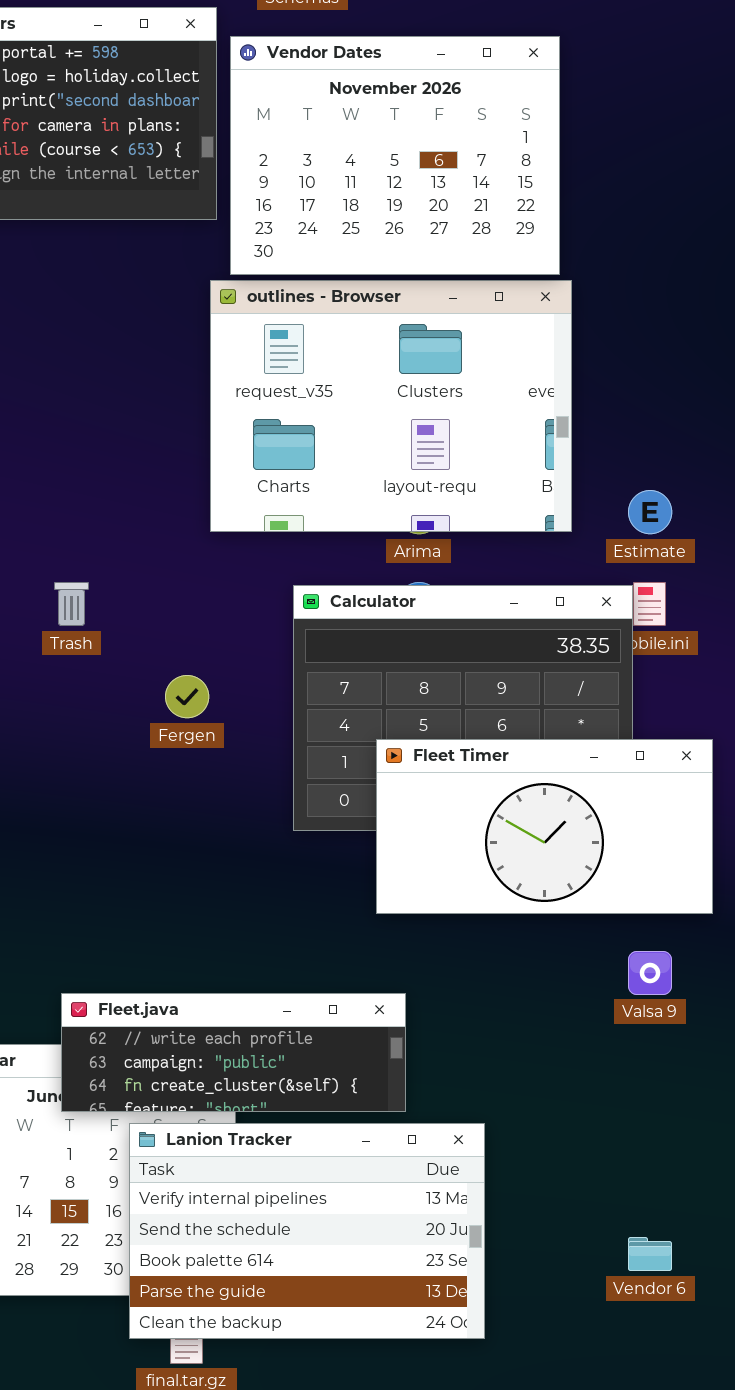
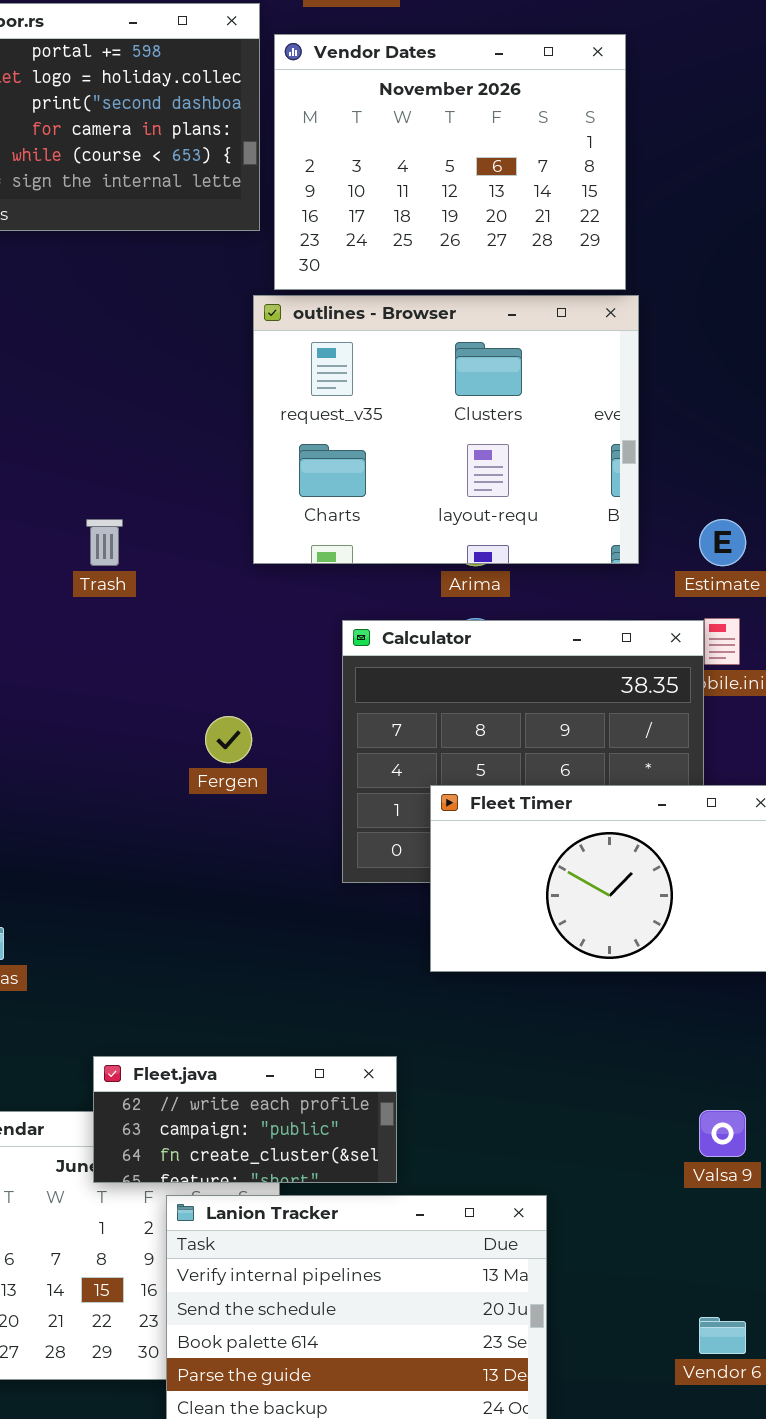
Trash: [54,582,89,626] -> [86,519,123,566], moved
Valsa 9: [628,951,672,995] -> [699,1110,746,1157], moved
Fleet.java: [61,993,406,1112] -> [93,1056,397,1183], resized

